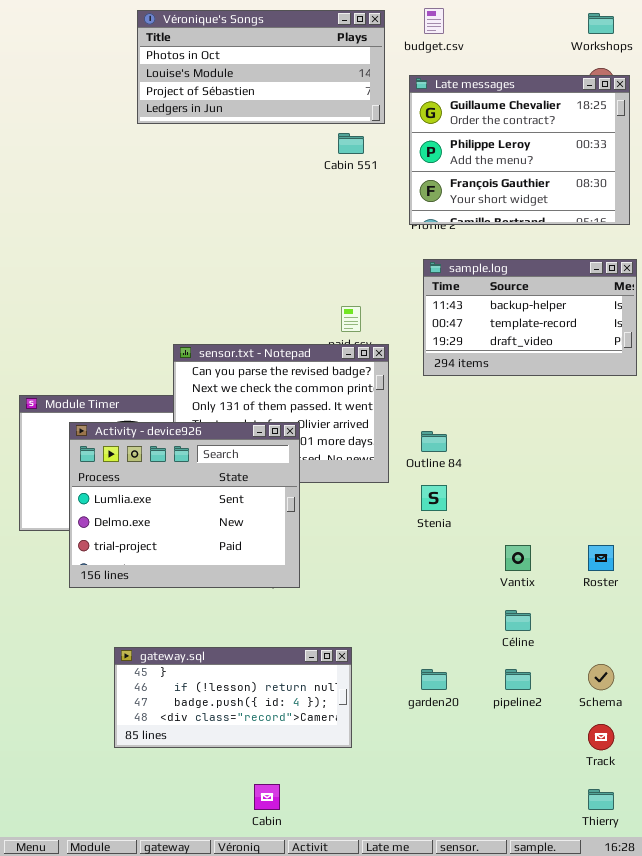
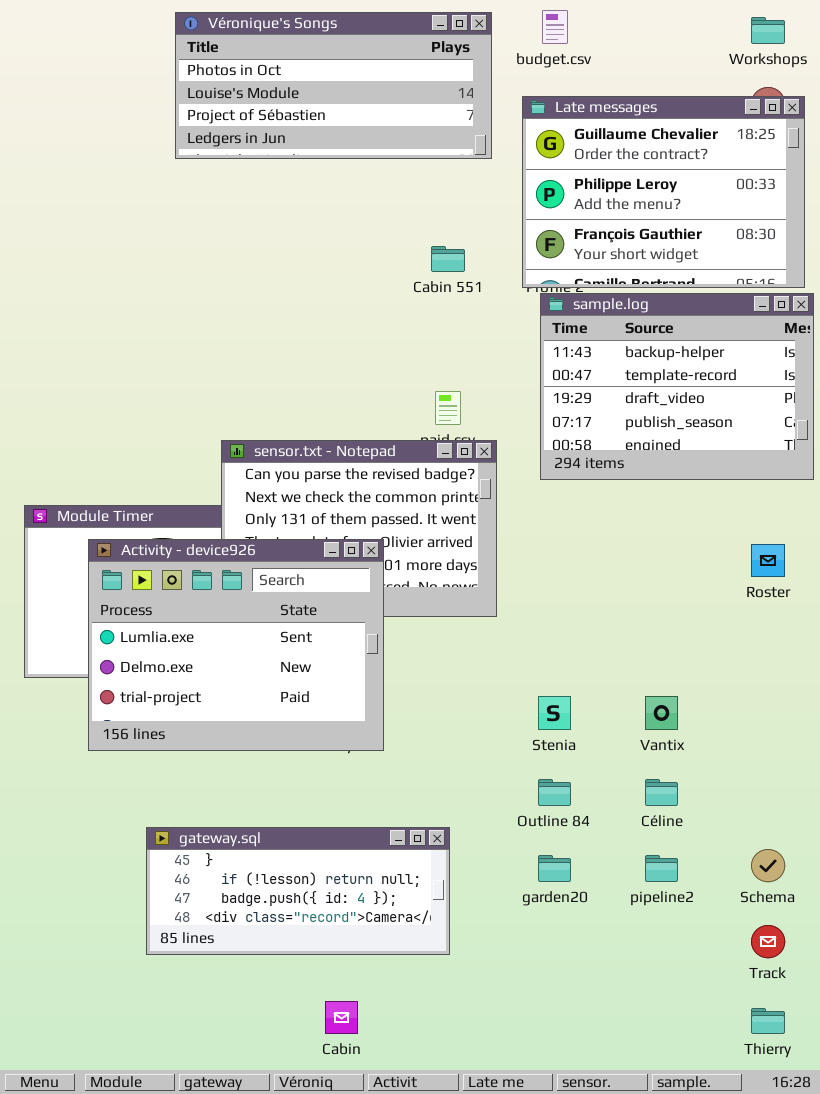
Cabin 551: [338,133,364,154] -> [431,246,465,272], moved
sample.log: [423,259,637,376] -> [540,293,814,480], resized
Outline 84: [421,431,447,452] -> [538,779,571,806], moved
Stenia: [421,485,447,511] -> [538,696,571,730], moved
Roster: [588,545,614,571] -> [751,544,785,577], moved

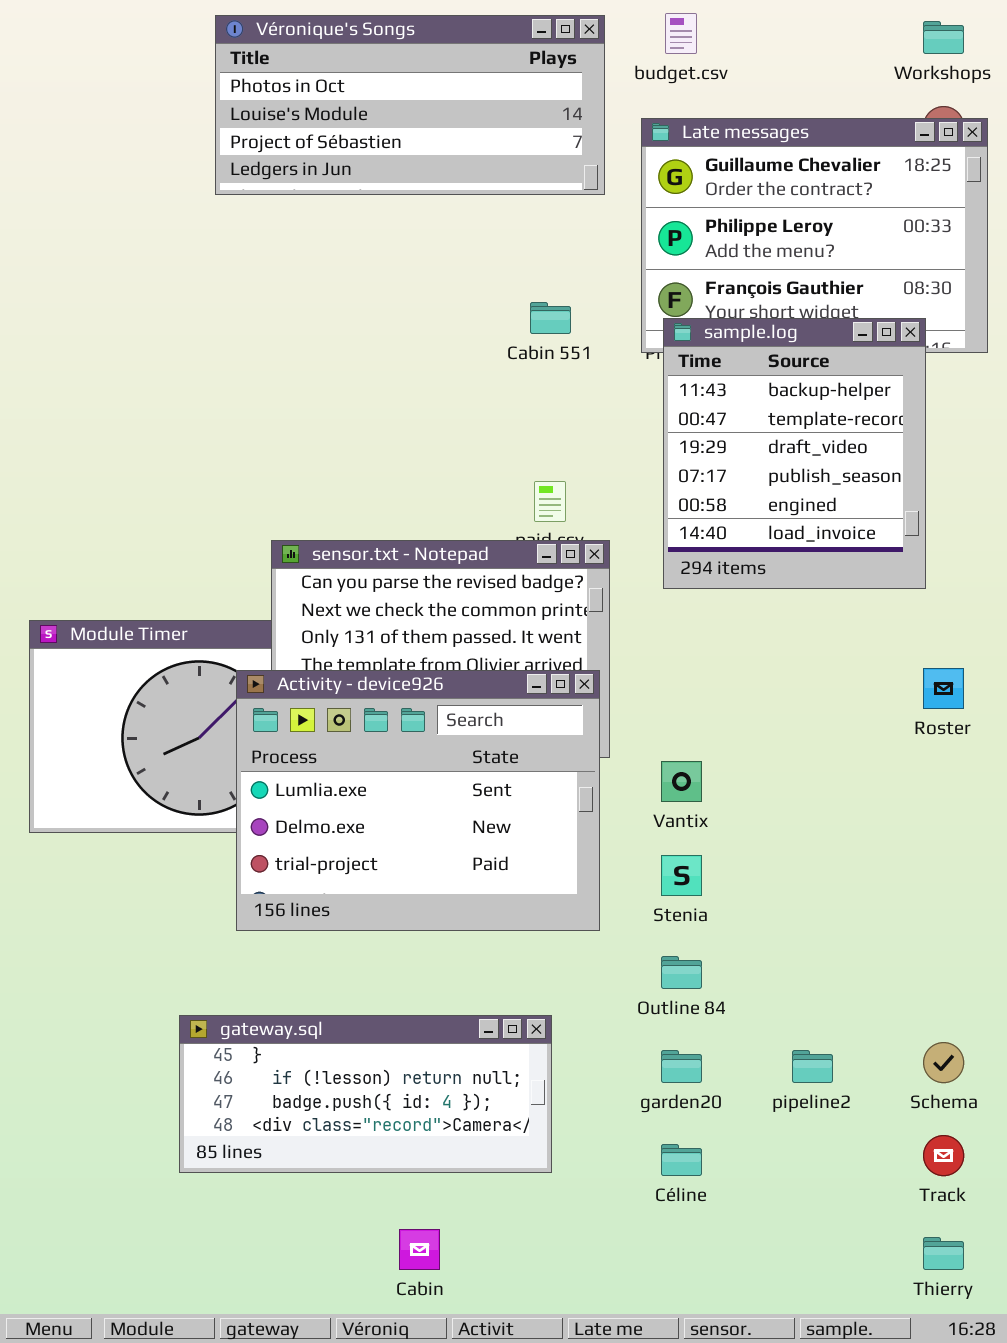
sample.log: [540,293,814,480] -> [663,318,926,589], resized
Activity - device926: [88,539,384,751] -> [236,670,600,931], moved
Vantix: [645,696,678,730] -> [661,761,702,802], moved
Céline: [645,779,678,806] -> [661,1144,702,1176], moved

